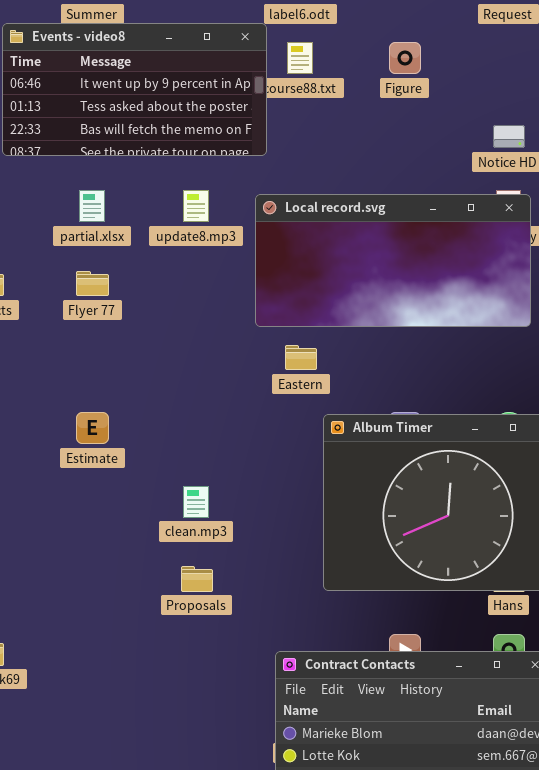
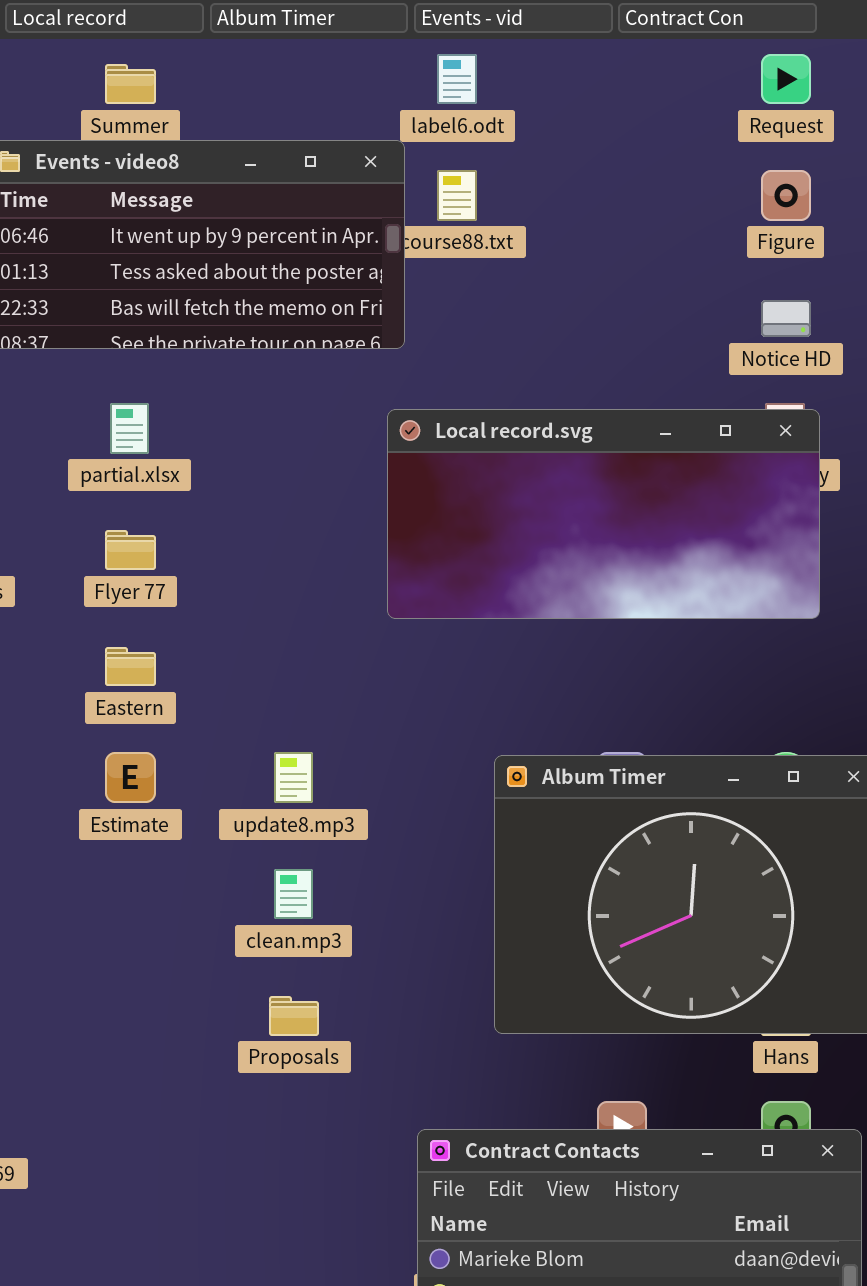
Figure: [389,42,421,74] -> [761,170,811,221], moved
update8.mp3: [183,190,209,222] -> [274,752,313,803], moved
Eastern: [285,345,317,370] -> [105,647,156,686], moved

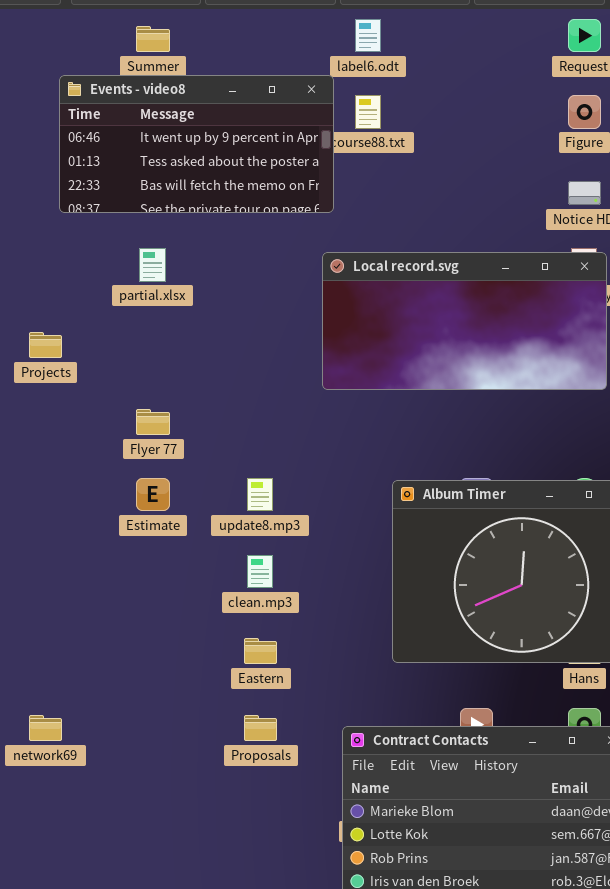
Flyer 77: [105,530,156,570] -> [136,409,170,435], moved
Eastern: [105,647,156,686] -> [244,638,277,664], moved
Proposals: [269,996,319,1036] -> [244,715,277,741], moved

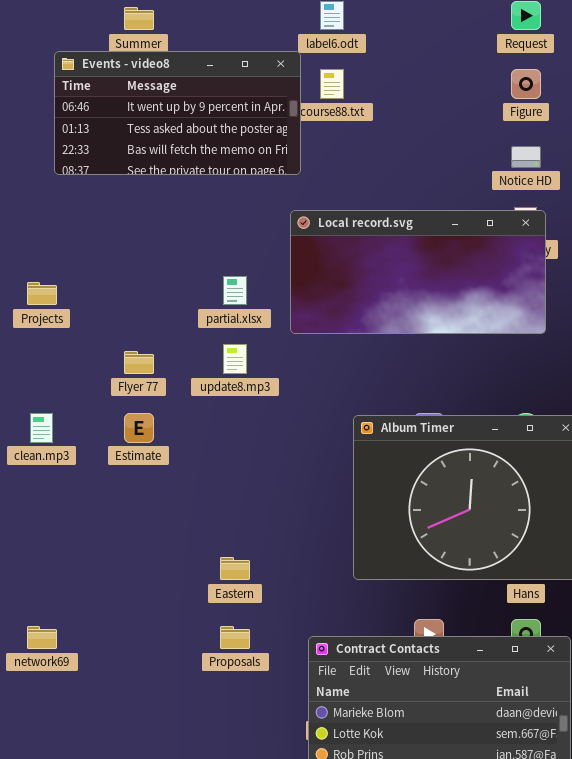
partial.xlsx: [139,248,166,282] -> [223,276,247,305], moved
update8.mp3: [247,478,273,511] -> [223,344,247,374], moved
clean.mp3: [247,555,273,588] -> [30,413,53,443], moved

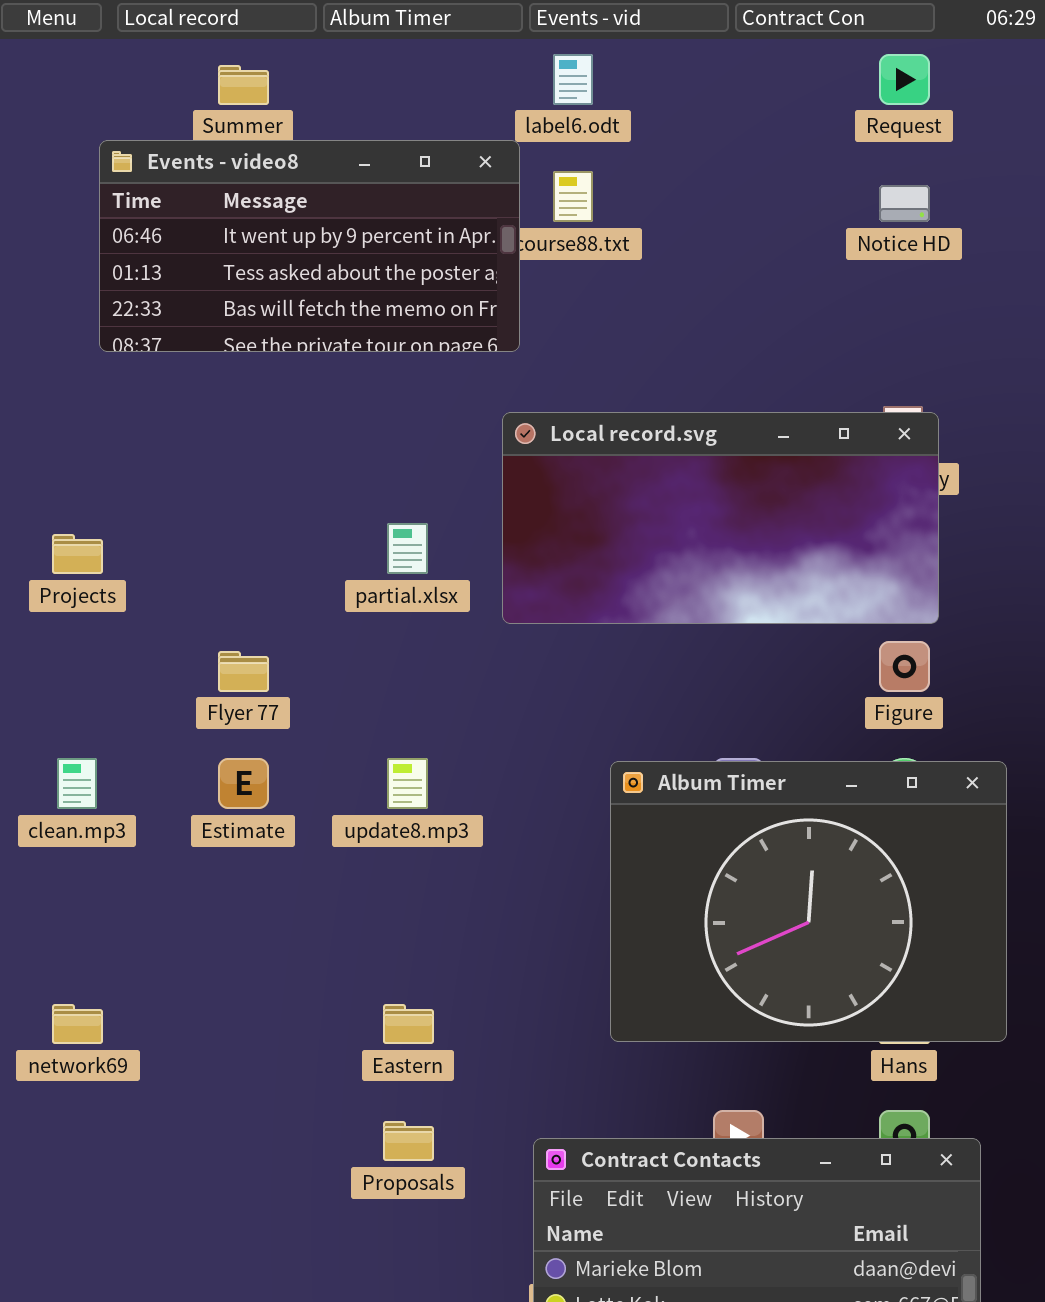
Figure: [511,69,541,99] -> [879,641,930,692], moved
Notice HD: [511,146,541,168] -> [879,185,930,222], moved
update8.mp3: [223,344,247,374] -> [387,758,428,809], moved
network69: [27,626,57,649] -> [52,1004,103,1044], moved

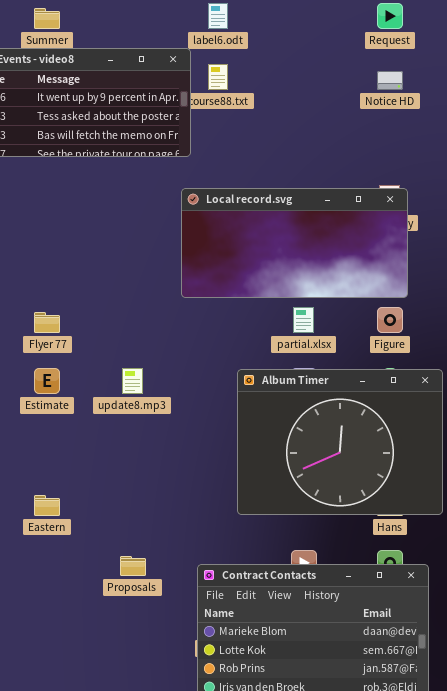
partial.xlsx: [387,523,428,574] -> [293,307,314,333], moved
Eastern: [383,1004,434,1044] -> [34,495,60,516], moved

